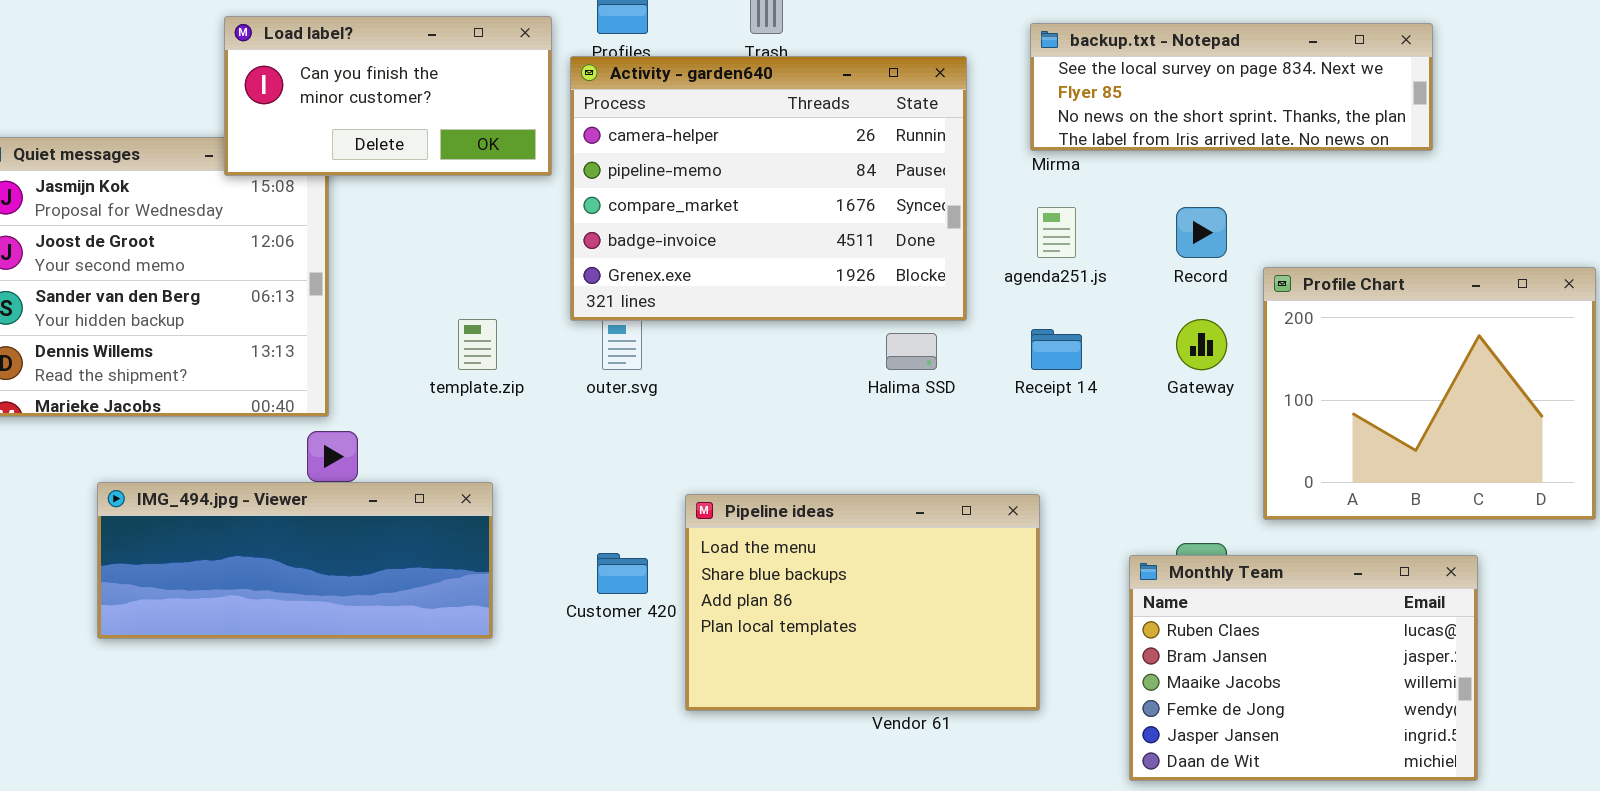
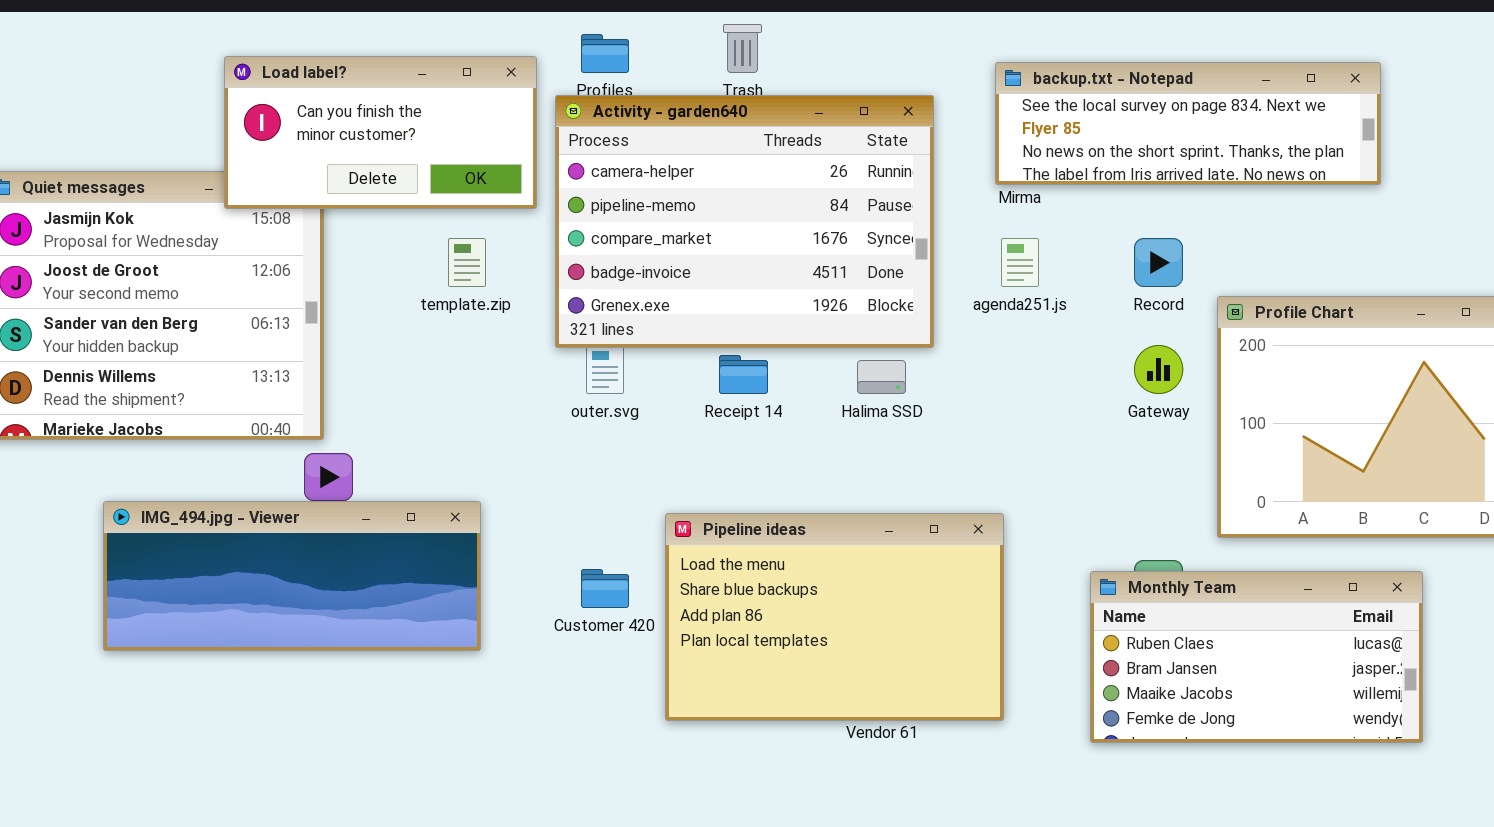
template.zip: [458,319,497,370] -> [448,238,486,287], moved
Receipt 14: [1031,329,1082,370] -> [719,355,768,394], moved
Monthly Team: [1129,555,1478,781] -> [1090,571,1423,743], resized

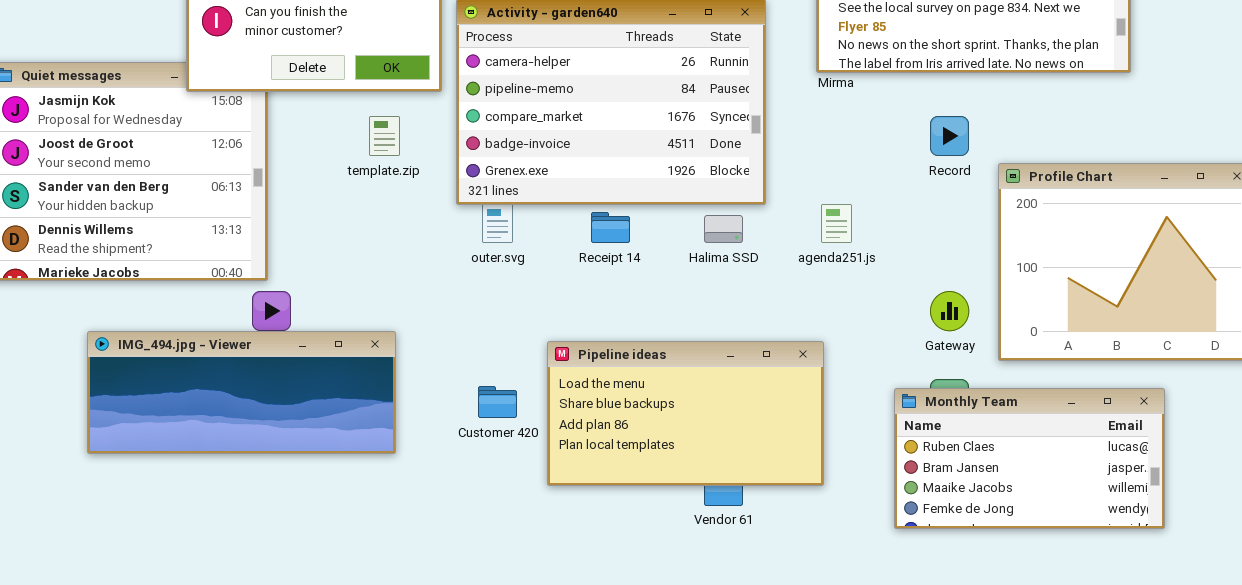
agenda251.js: [1001,238,1039,287] -> [821,204,852,243], moved
Gateway: [1134,345,1183,394] -> [930,291,969,331], moved
Pipeline ideas: [665,513,1004,721] -> [547,341,824,486], resized

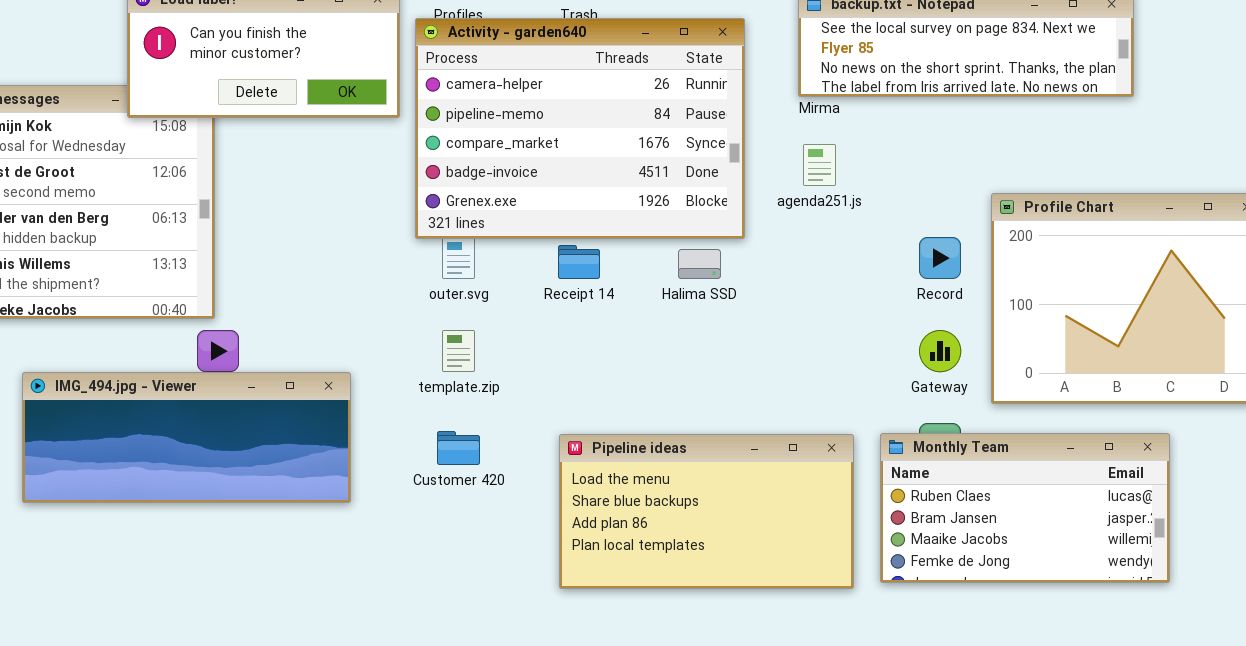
template.zip: [369,116,400,156] -> [442,330,475,372], moved
Record: [930,116,969,156] -> [919,237,961,279], moved
agenda251.js: [821,204,852,243] -> [803,144,836,186], moved
Pipeline ideas: [547,341,824,486] -> [559,434,854,589], moved

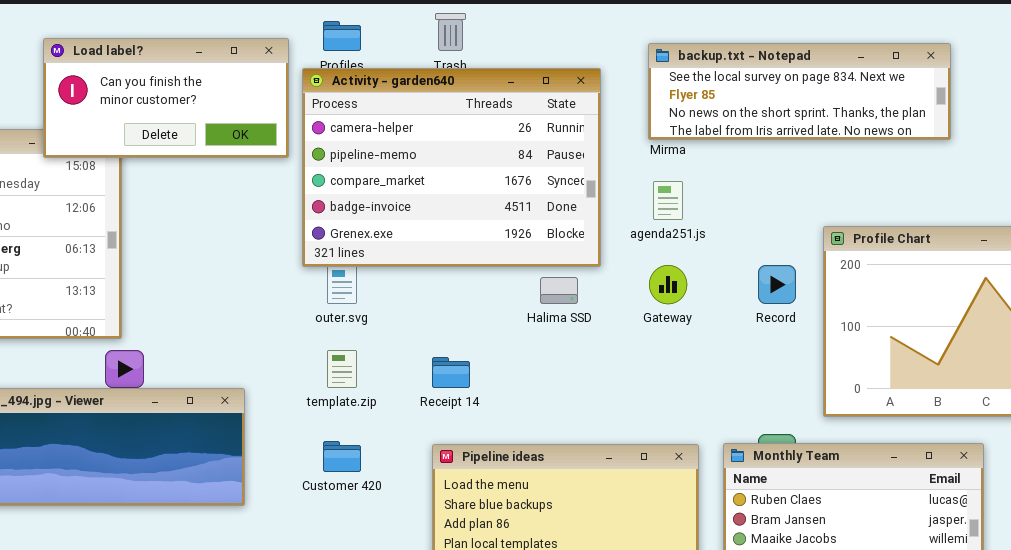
Receipt 14: [558,245,600,279] -> [432,357,470,388], moved
Gateway: [919,330,961,372] -> [649,265,687,304], moved

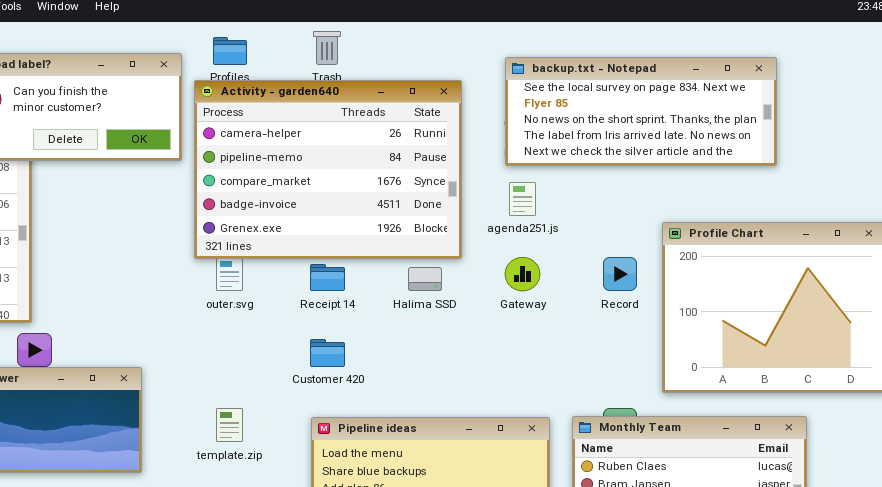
backup.txt - Notepad: [648,43,951,140] -> [505,57,777,166], resized
template.zip: [327,350,357,388] -> [216,408,243,442], moved
Receipt 14: [432,357,470,388] -> [310,264,345,291], moved
Customer 420: [323,441,361,472] -> [310,339,345,367], moved

